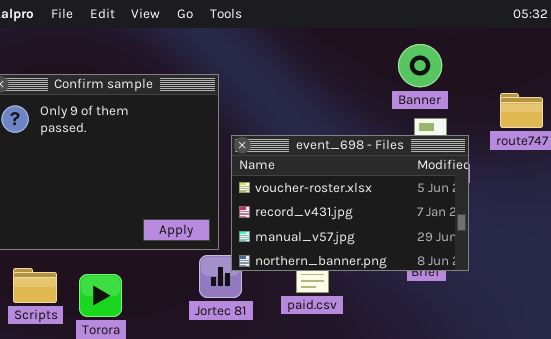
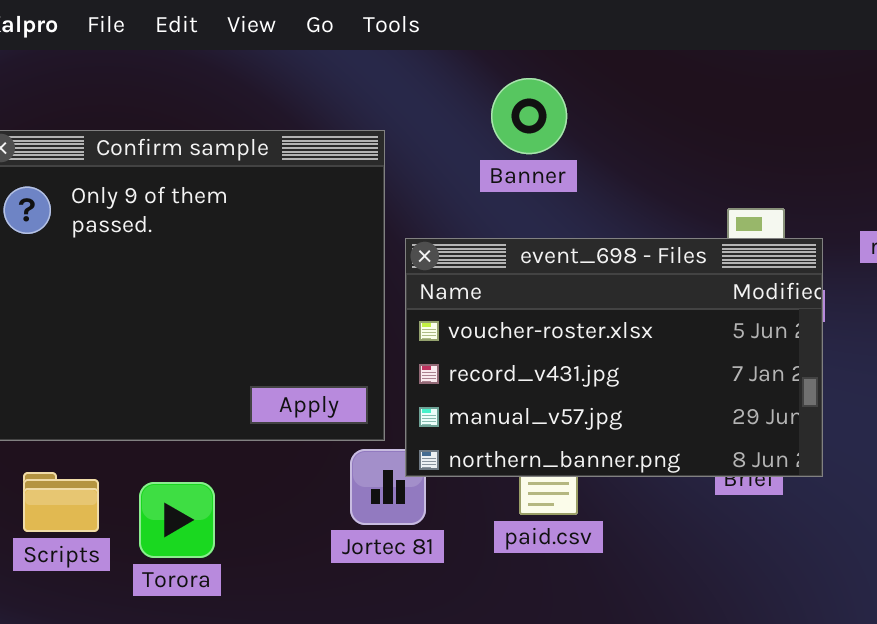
Banner: [398,44,442,87] -> [491,78,567,154], moved

